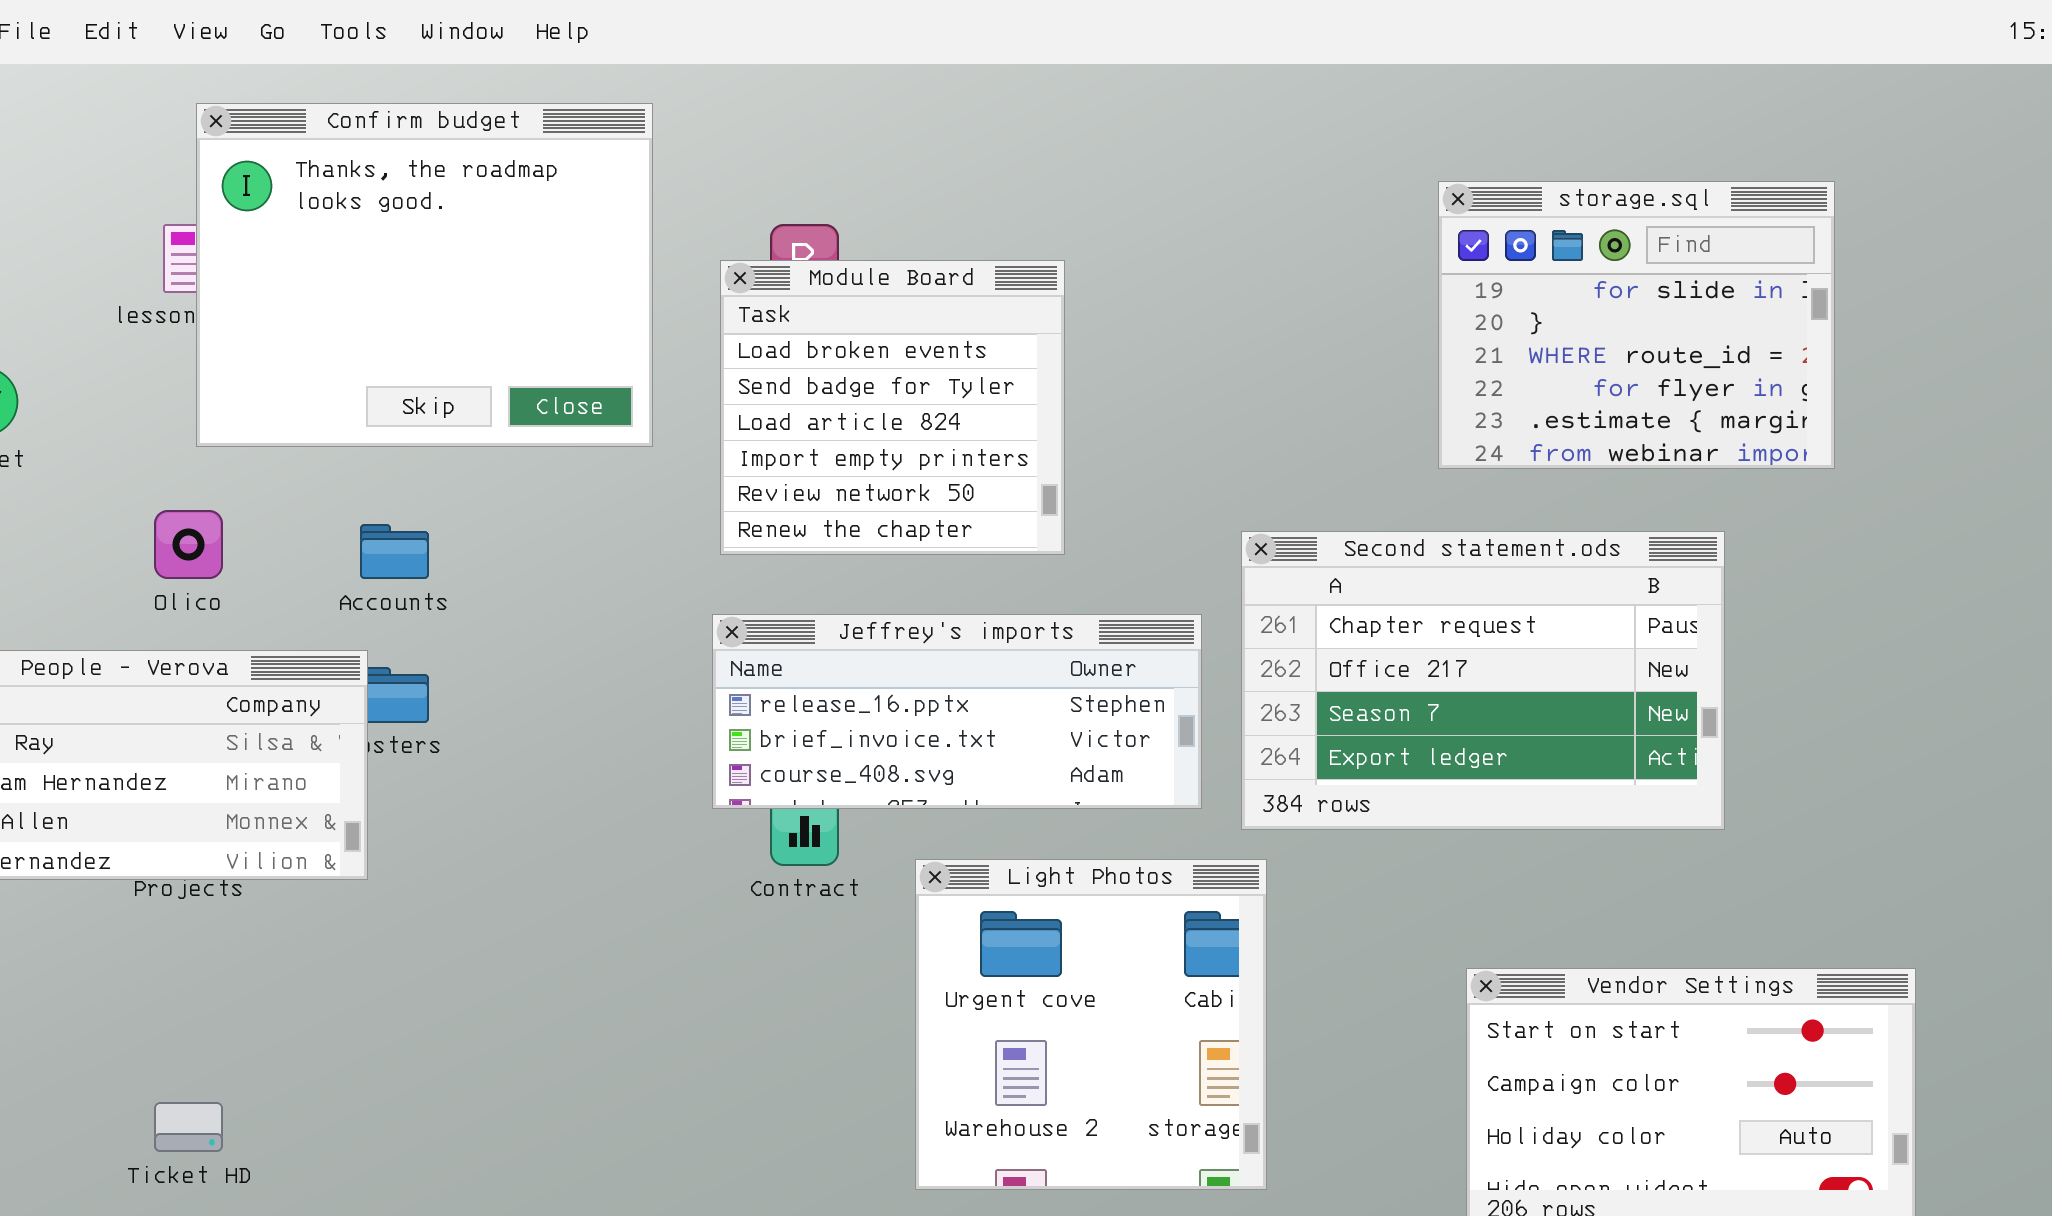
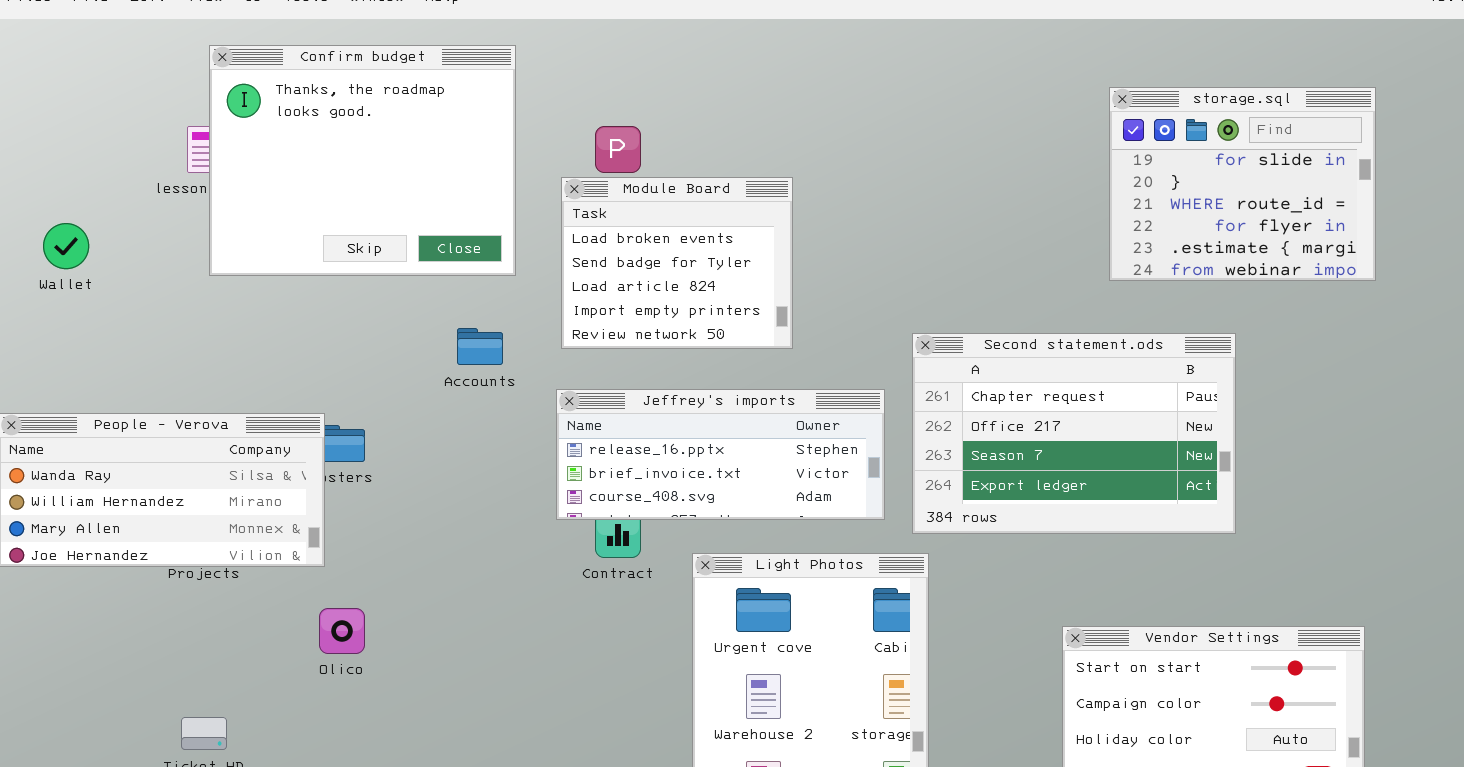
storage.sql: [1438,181,1835,469] -> [1109,87,1376,281], moved
Module Board: [720,260,1065,555] -> [561,177,793,349], resized
Olico: [154,510,223,579] -> [319,608,365,654], moved
Accounts: [360,524,429,579] -> [457,328,503,365], moved

